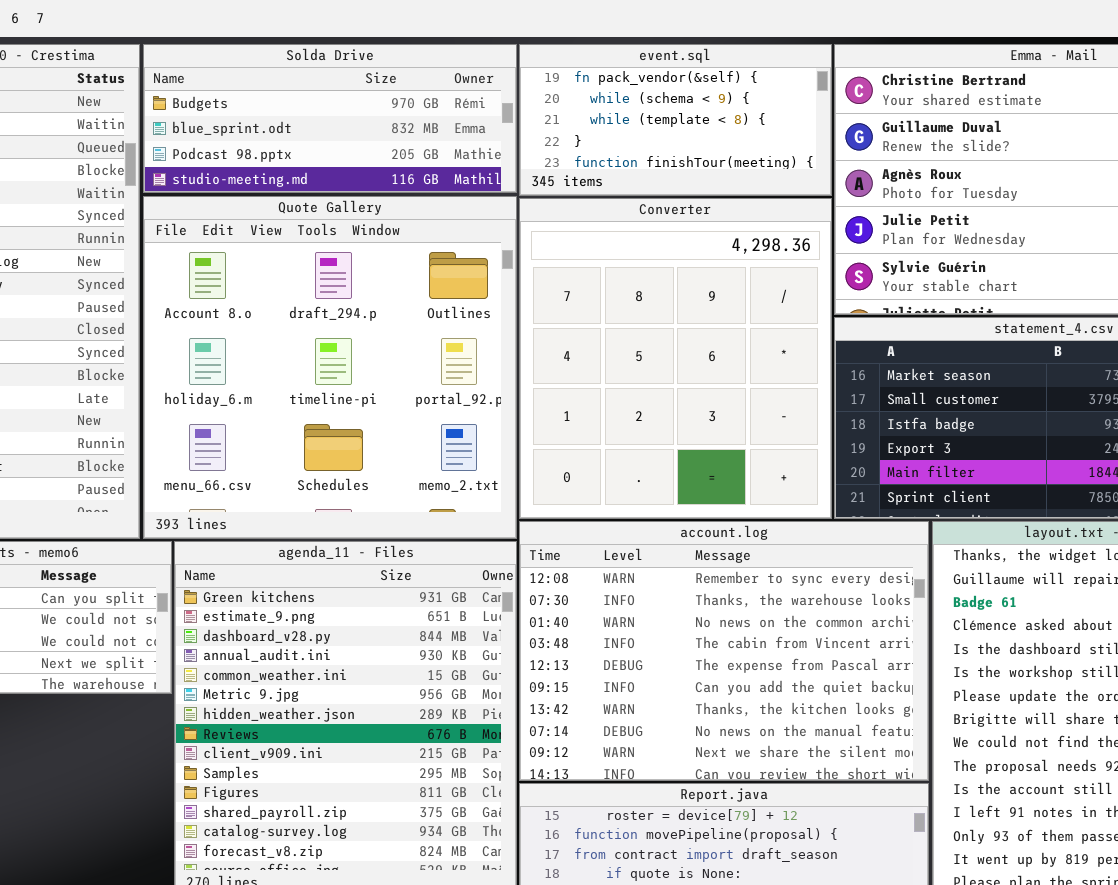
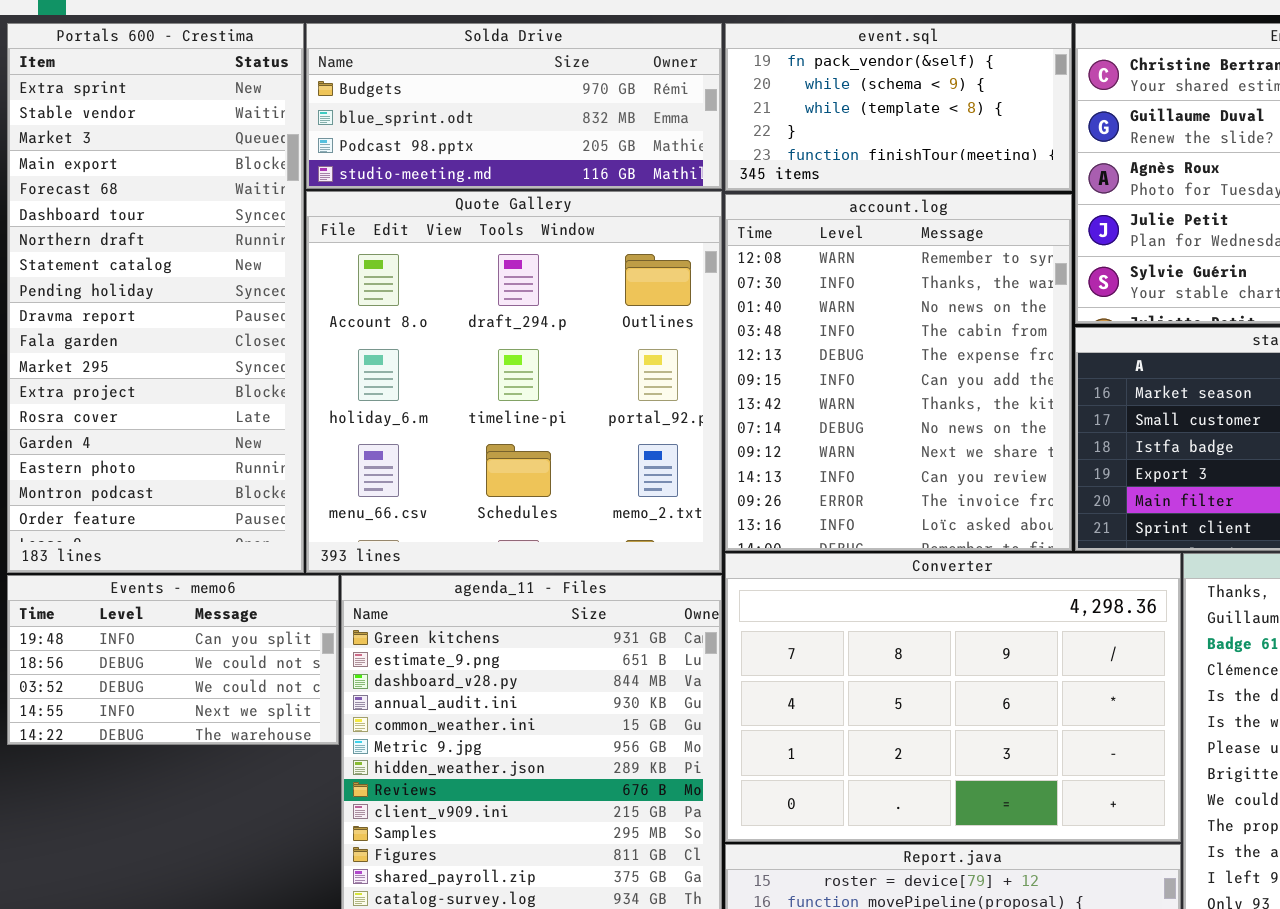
Converter: [519,198,832,519] -> [725,553,1181,842], moved, resized
account.log: [519,521,929,781] -> [725,194,1072,551], moved, resized

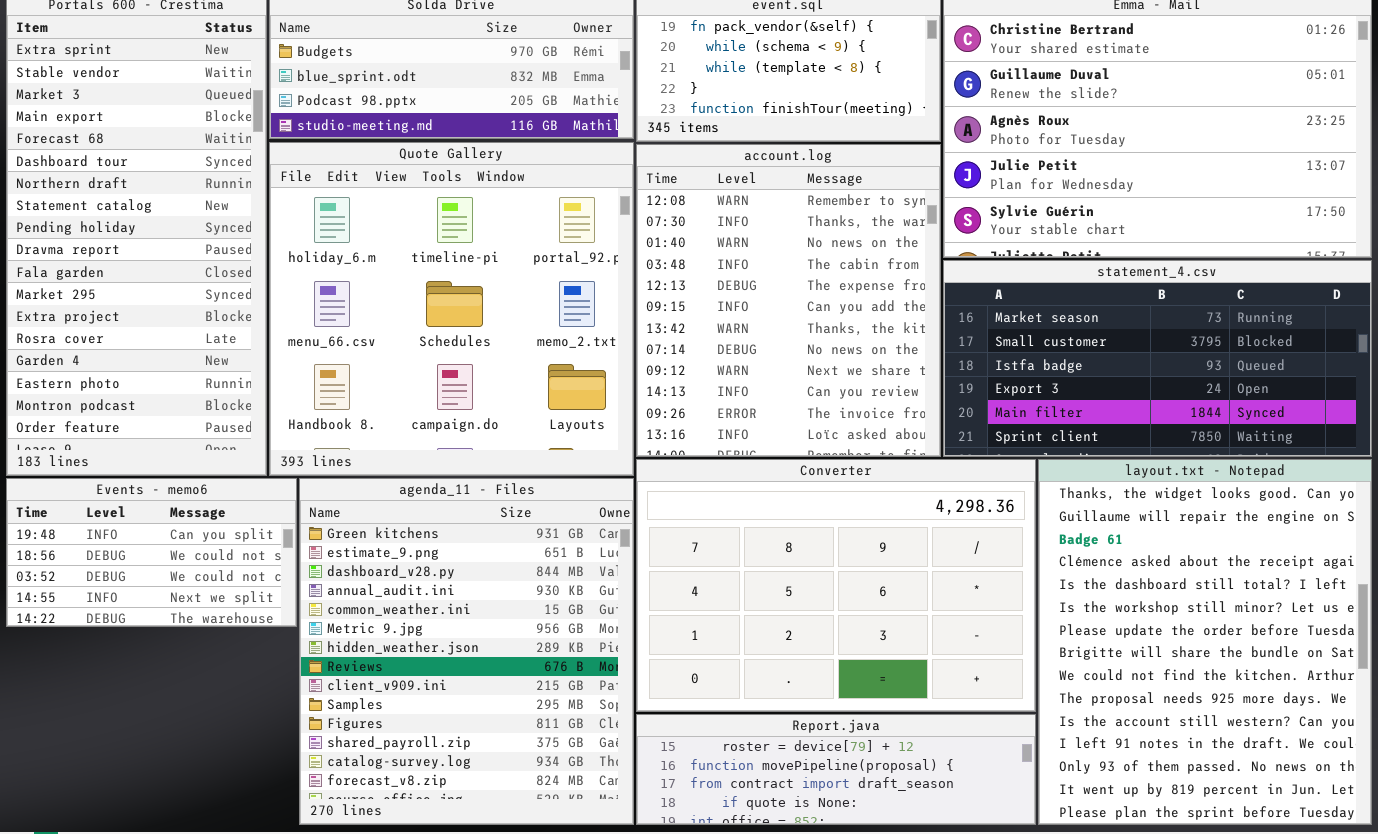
Quote Gallery: [306,191,722,573] -> [269,142,634,476], scrolled down 1 row

